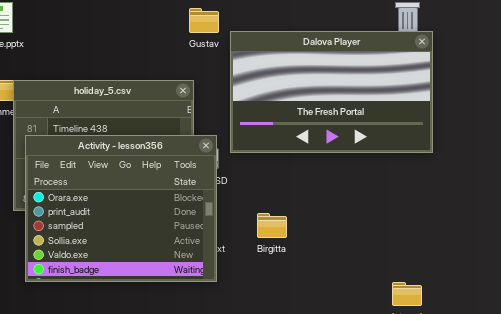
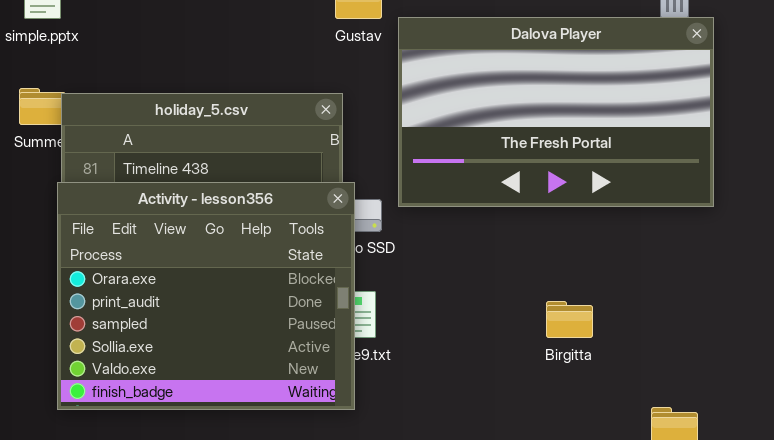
Activity - lesson356: [25,135,217,282] -> [57,182,355,410], moved
Birgitta: [257,213,287,238] -> [546,301,593,338], moved

